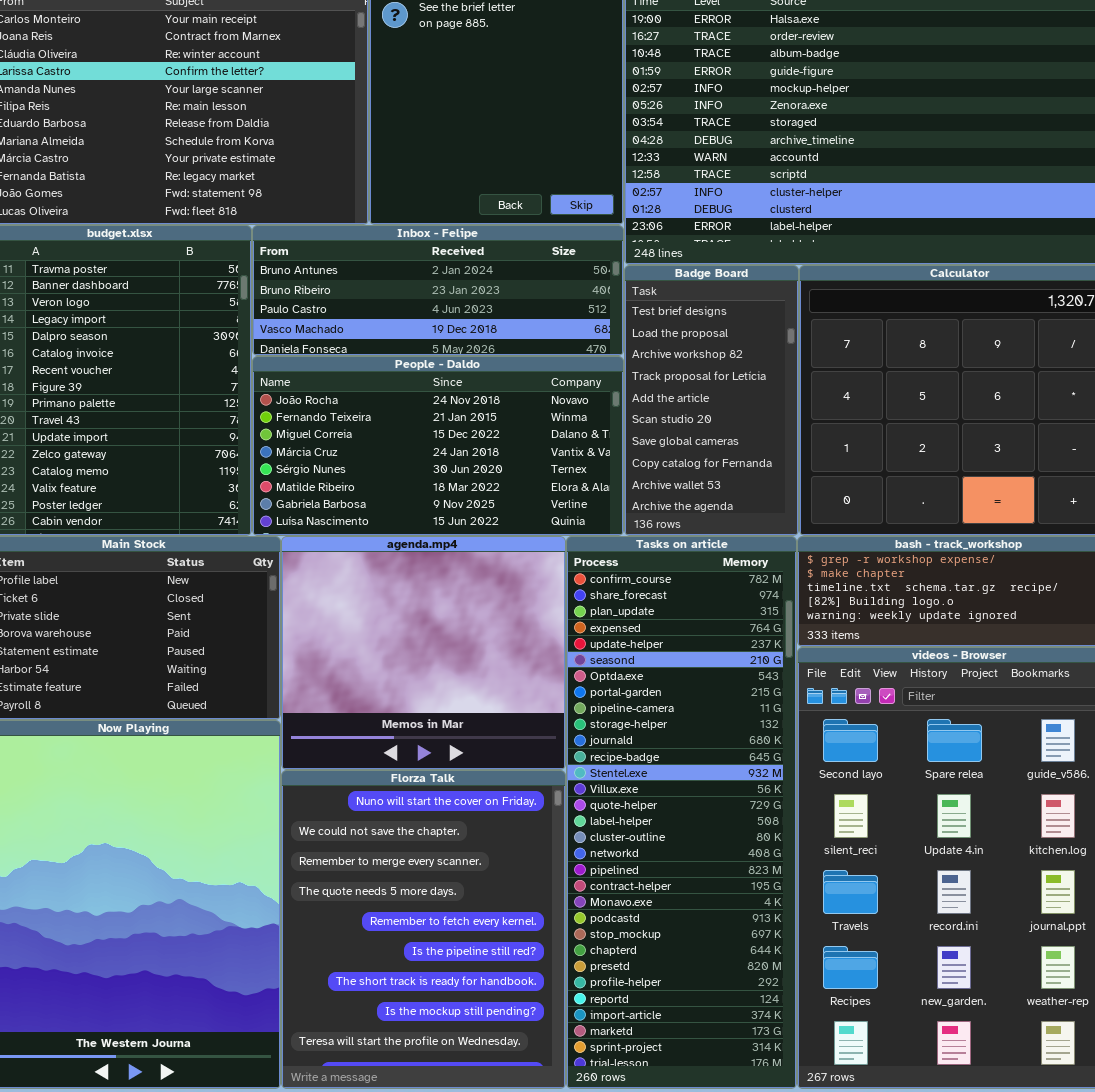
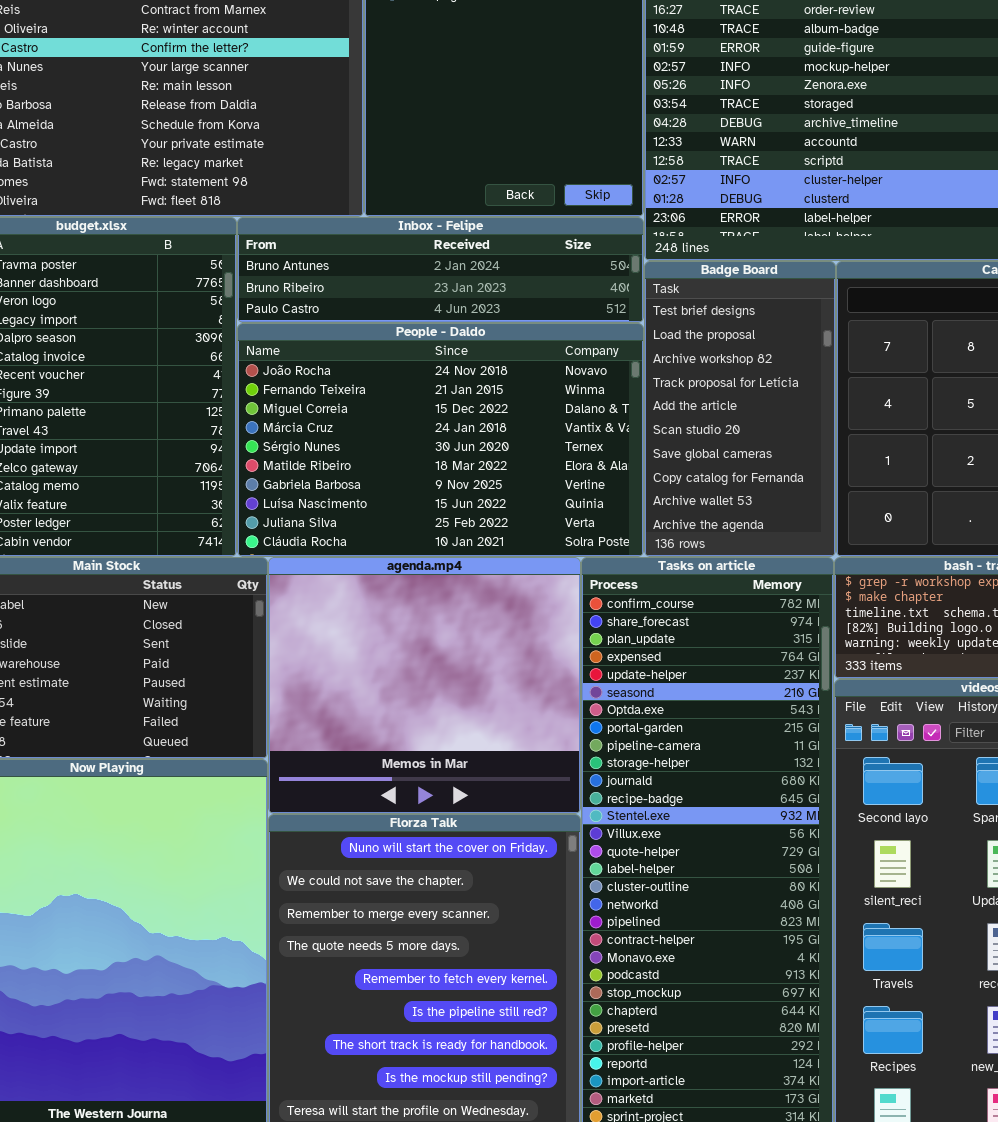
Inbox - Felipe: [252,225,624,356] -> [237,217,644,323], resized
People - Daldo: [252,356,624,536] -> [237,323,644,557], resized

